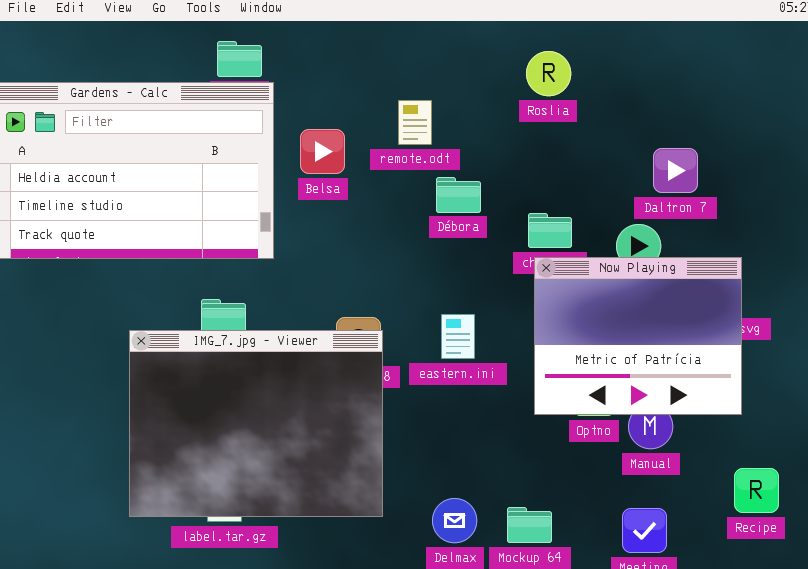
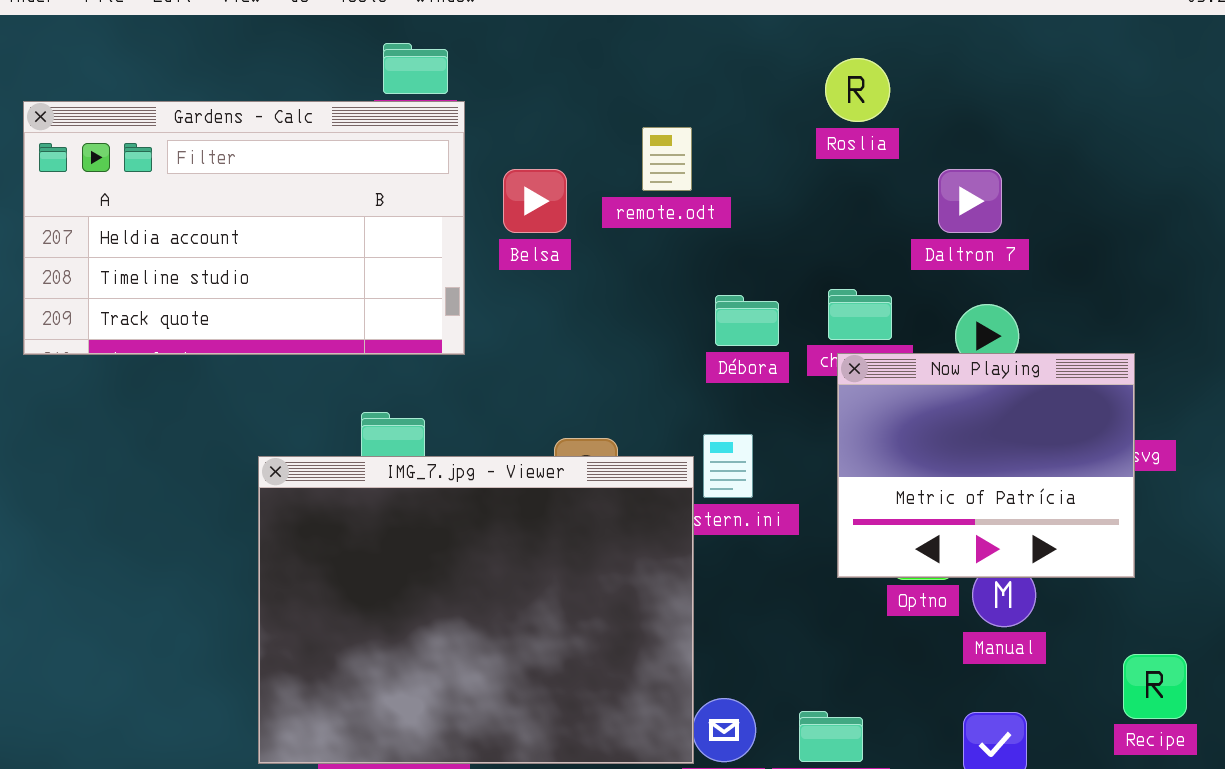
Daltron 7: [653,148,698,193] -> [938,169,1002,233], moved
Débora: [436,177,481,213] -> [715,295,779,346], moved
IMG_7.jpg - Viewer: [129,330,383,517] -> [258,456,694,764], resized

